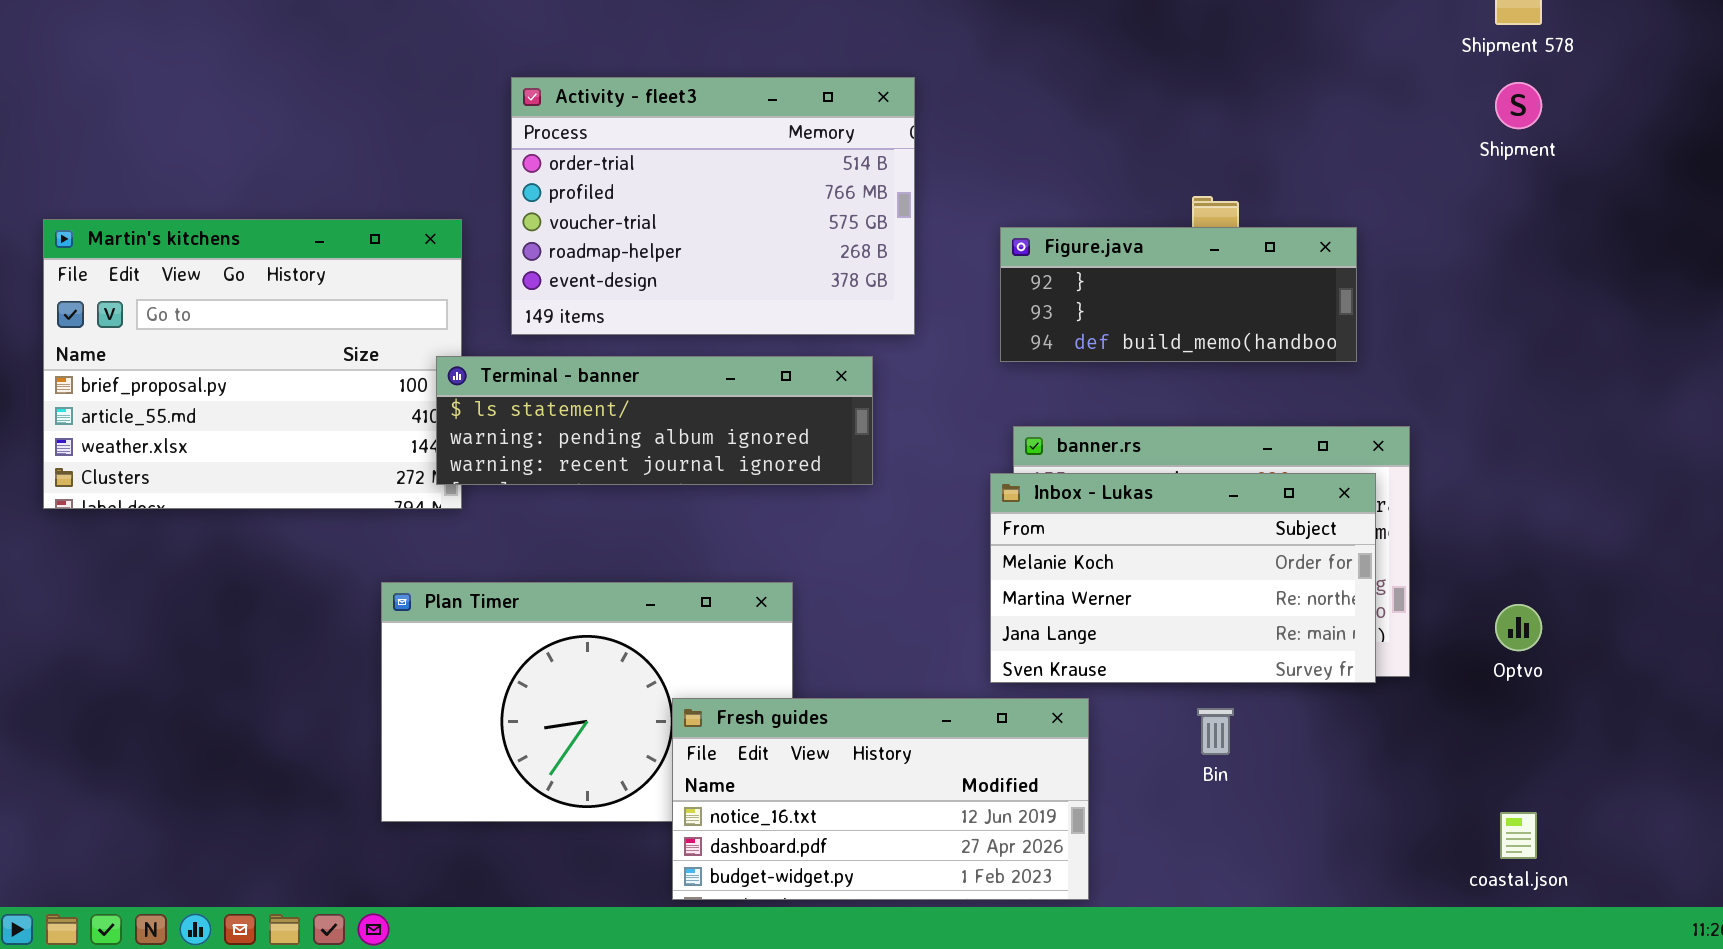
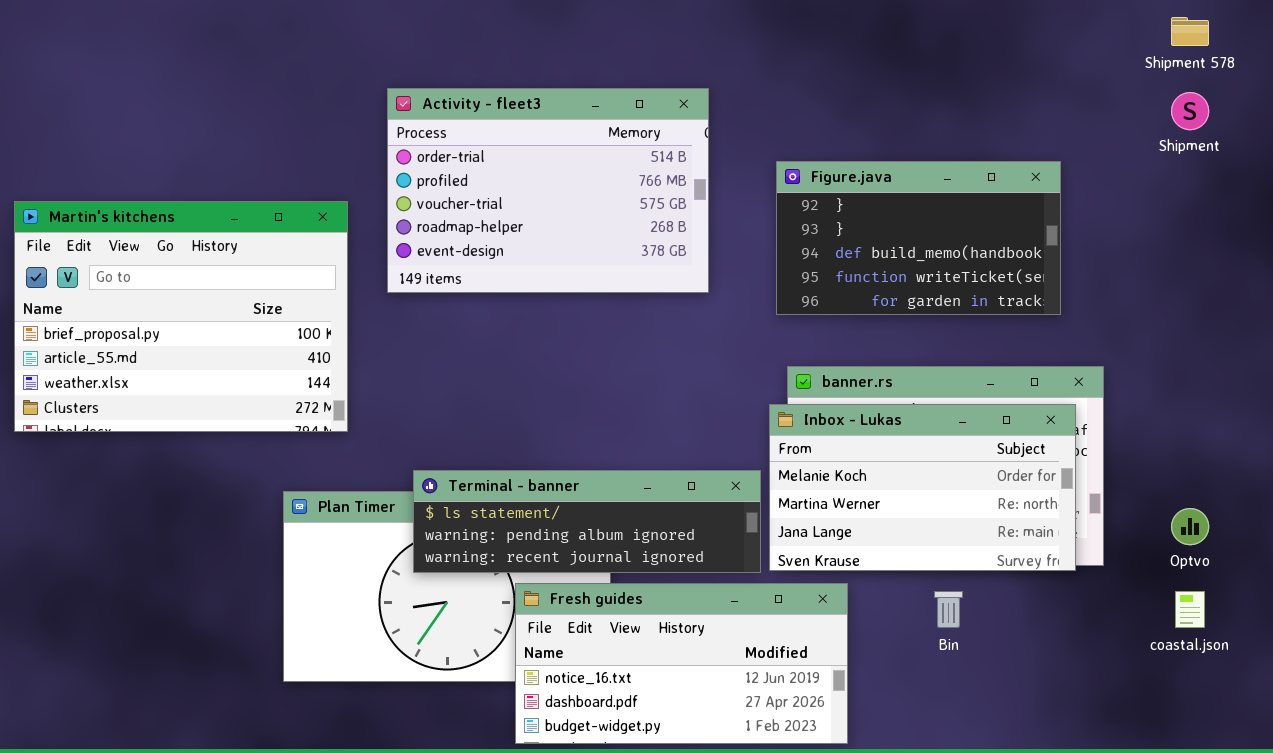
Figure.java: [1000,227,1357,362] -> [776,161,1061,315], resized
Terminal - banner: [436,356,873,485] -> [413,470,761,573], moved
coastal.json: [1500,812,1537,859] -> [1175,591,1205,628], moved

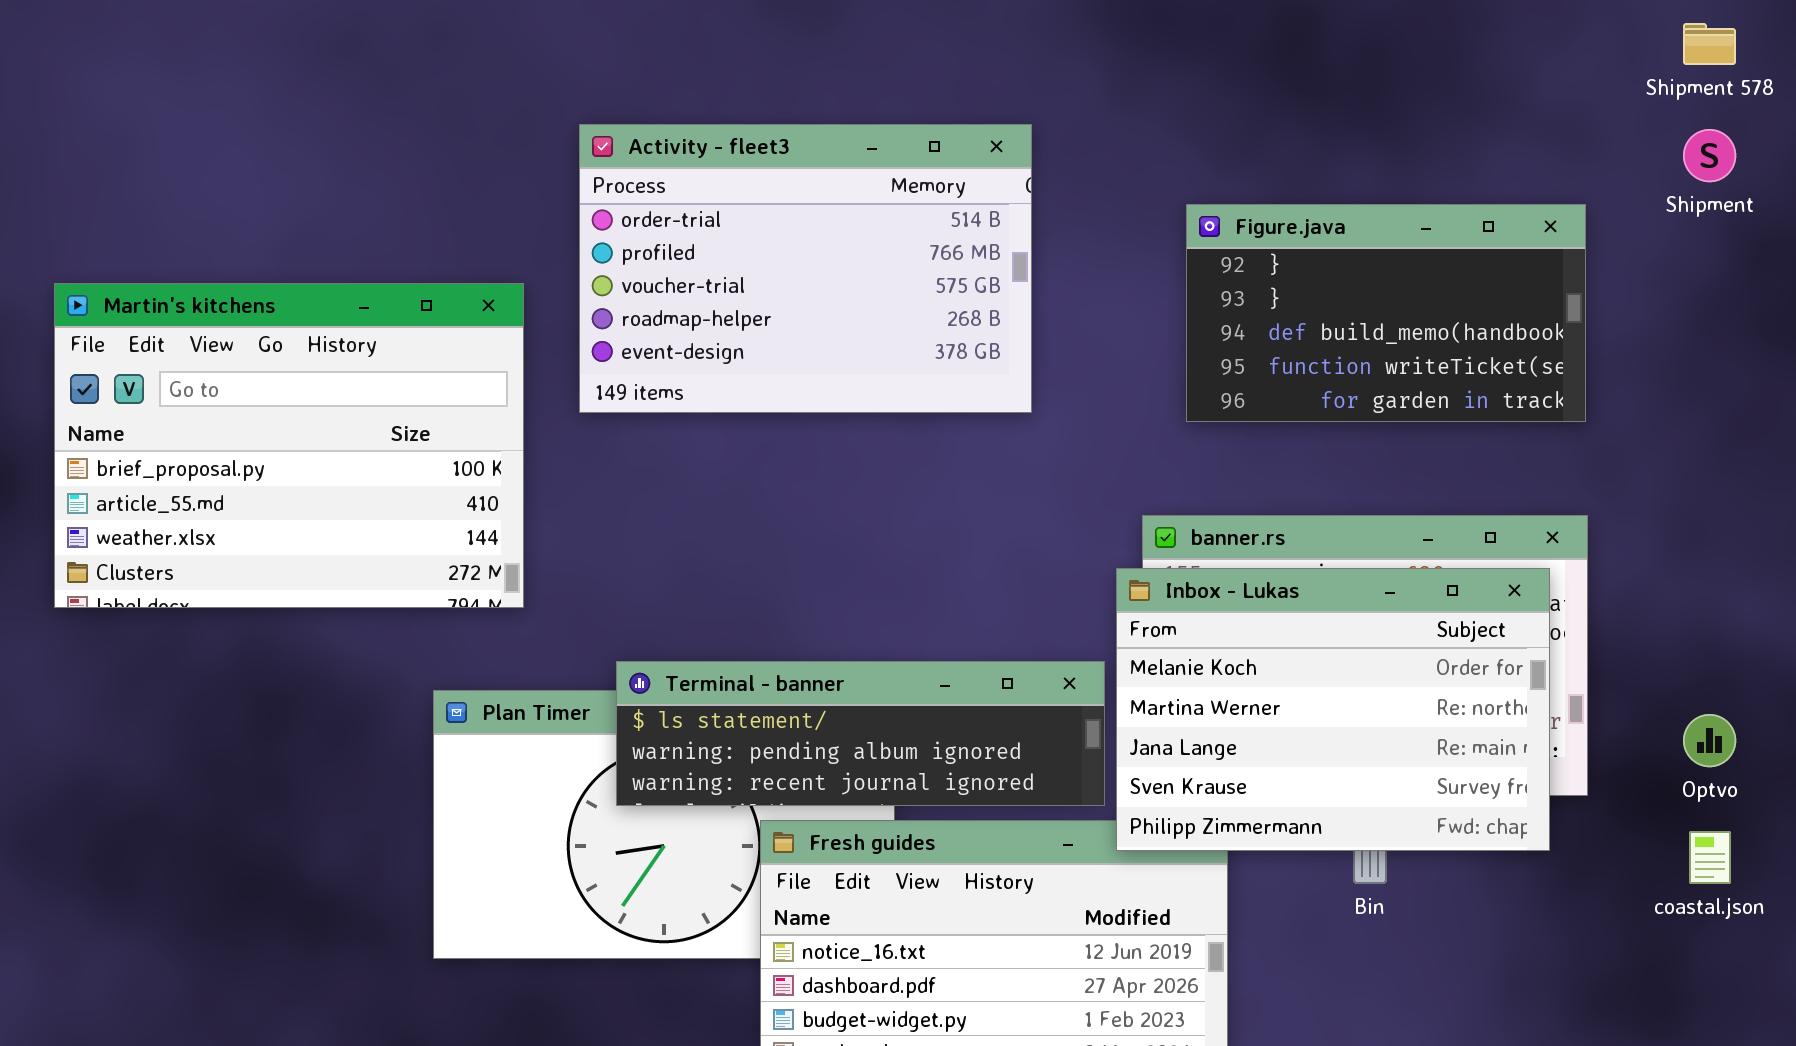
Figure.java: [776,161,1061,315] -> [1186,204,1586,422], moved
Inbox - Lukas: [769,404,1076,571] -> [1116,568,1550,851], resized

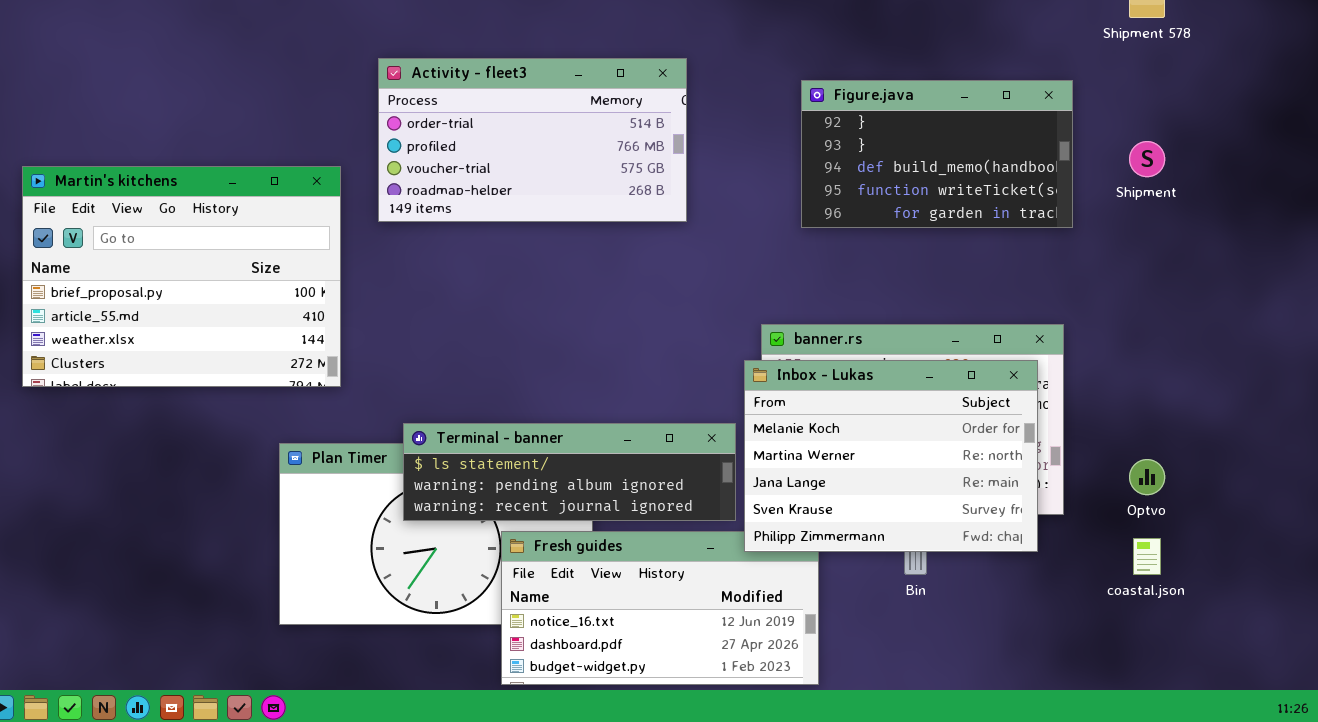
Activity - fleet3: [579,124,1032,413] -> [378,58,687,222], resized
Shipment: [1683,129,1736,182] -> [1129,141,1165,177], moved
Figure.java: [1186,204,1586,422] -> [801,80,1073,228], moved

